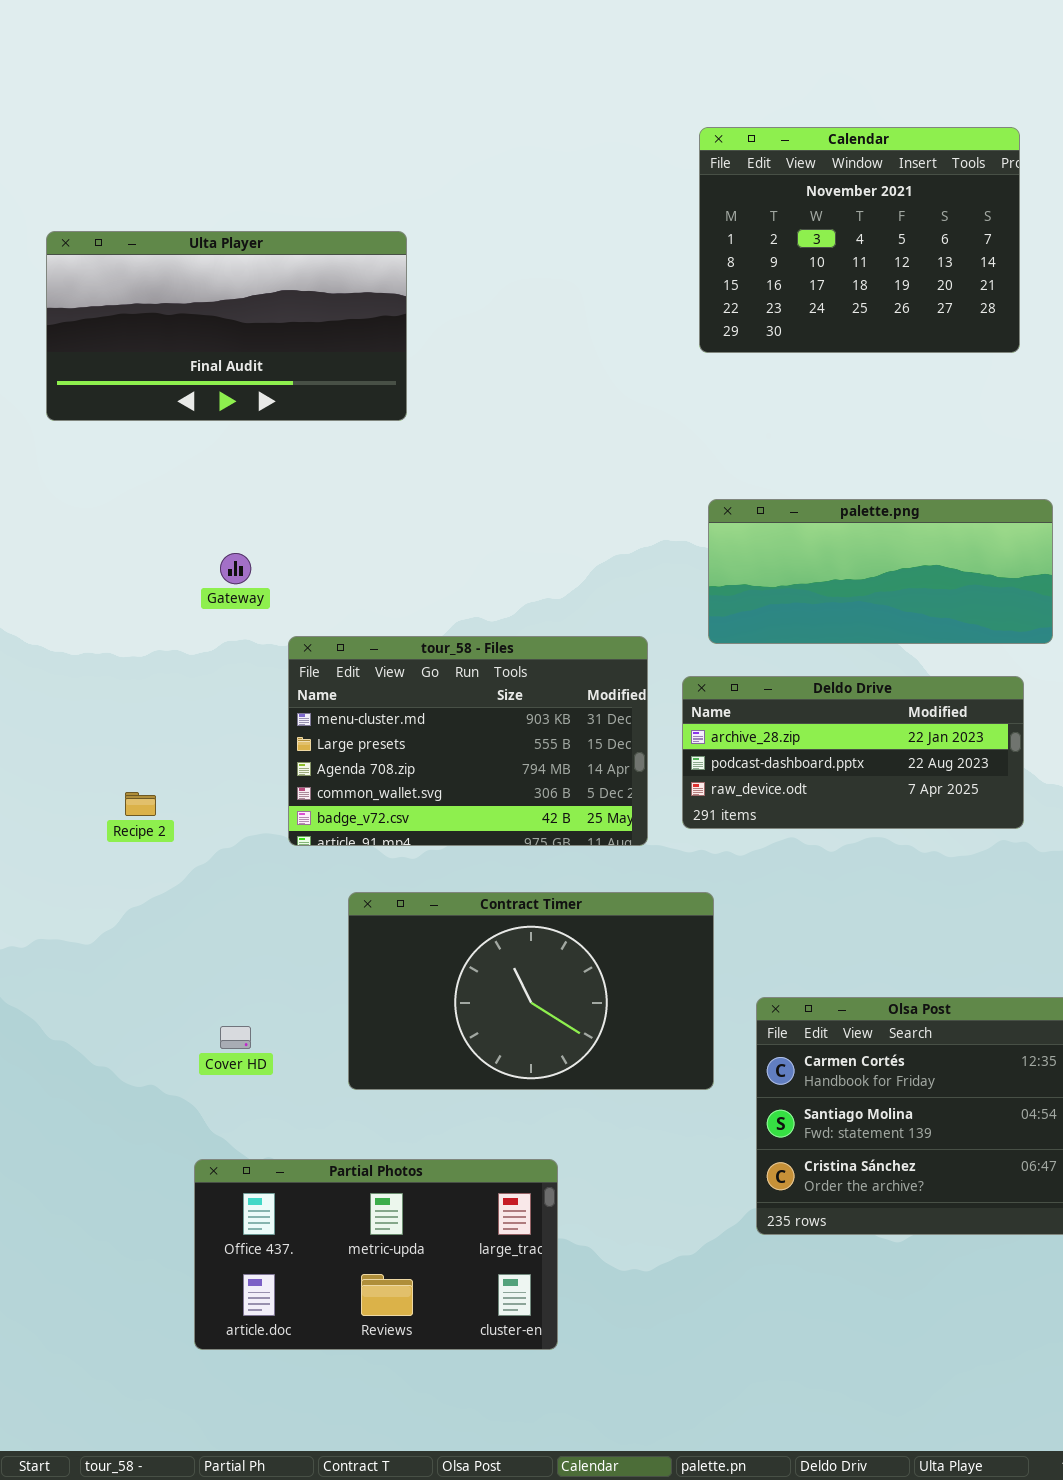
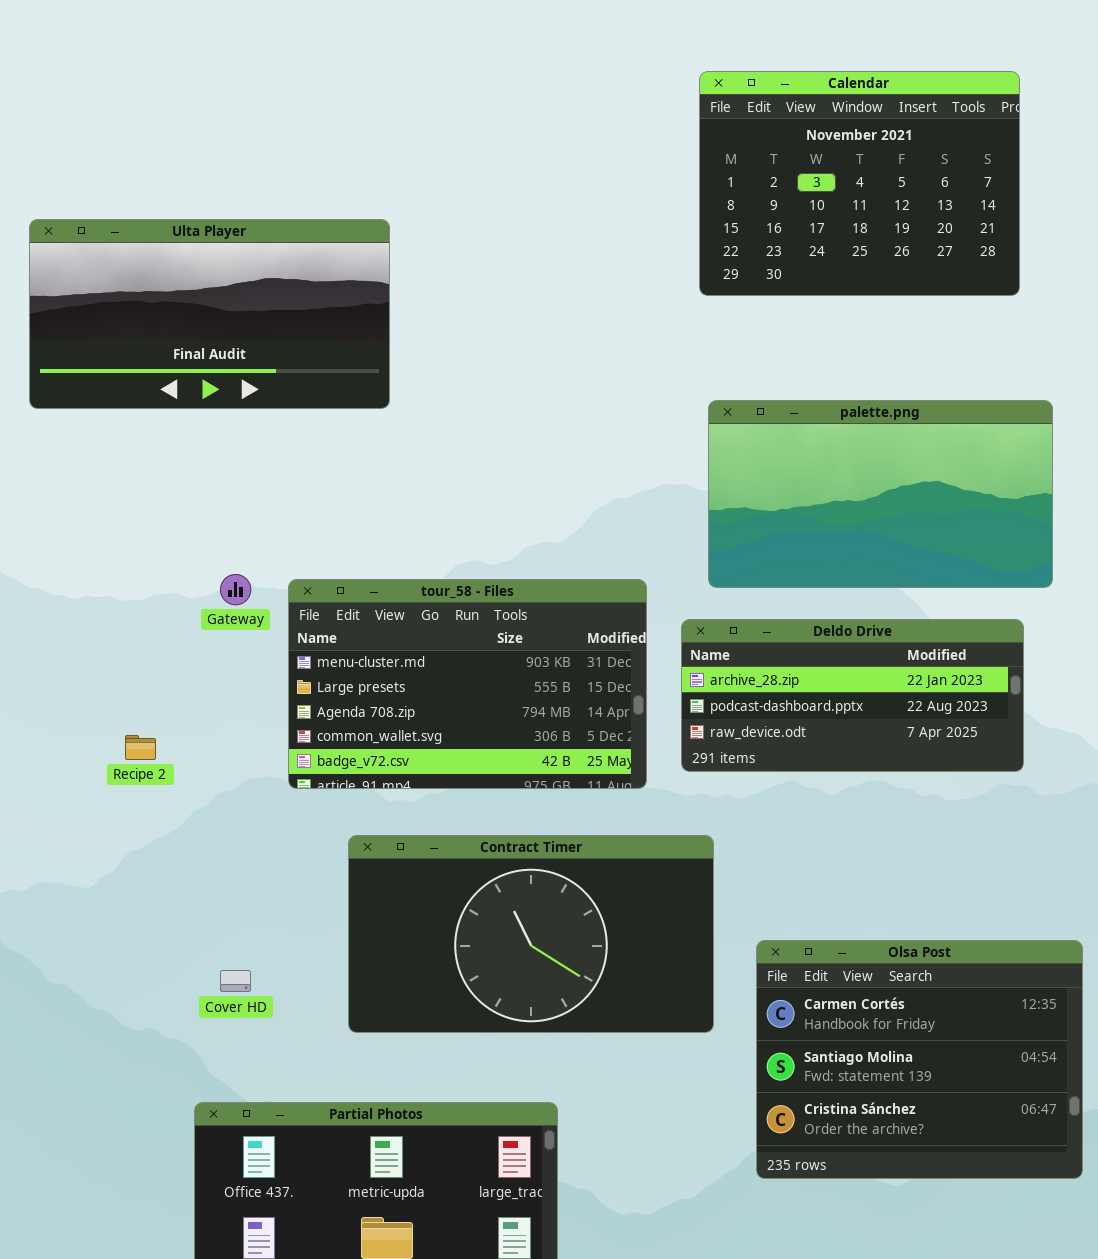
Ulta Player: [46,231,407,421] -> [29,219,390,409], moved
palette.png: [708,499,1053,644] -> [708,400,1053,588], resized
Gateway: [220,553,251,584] -> [220,574,251,605], moved

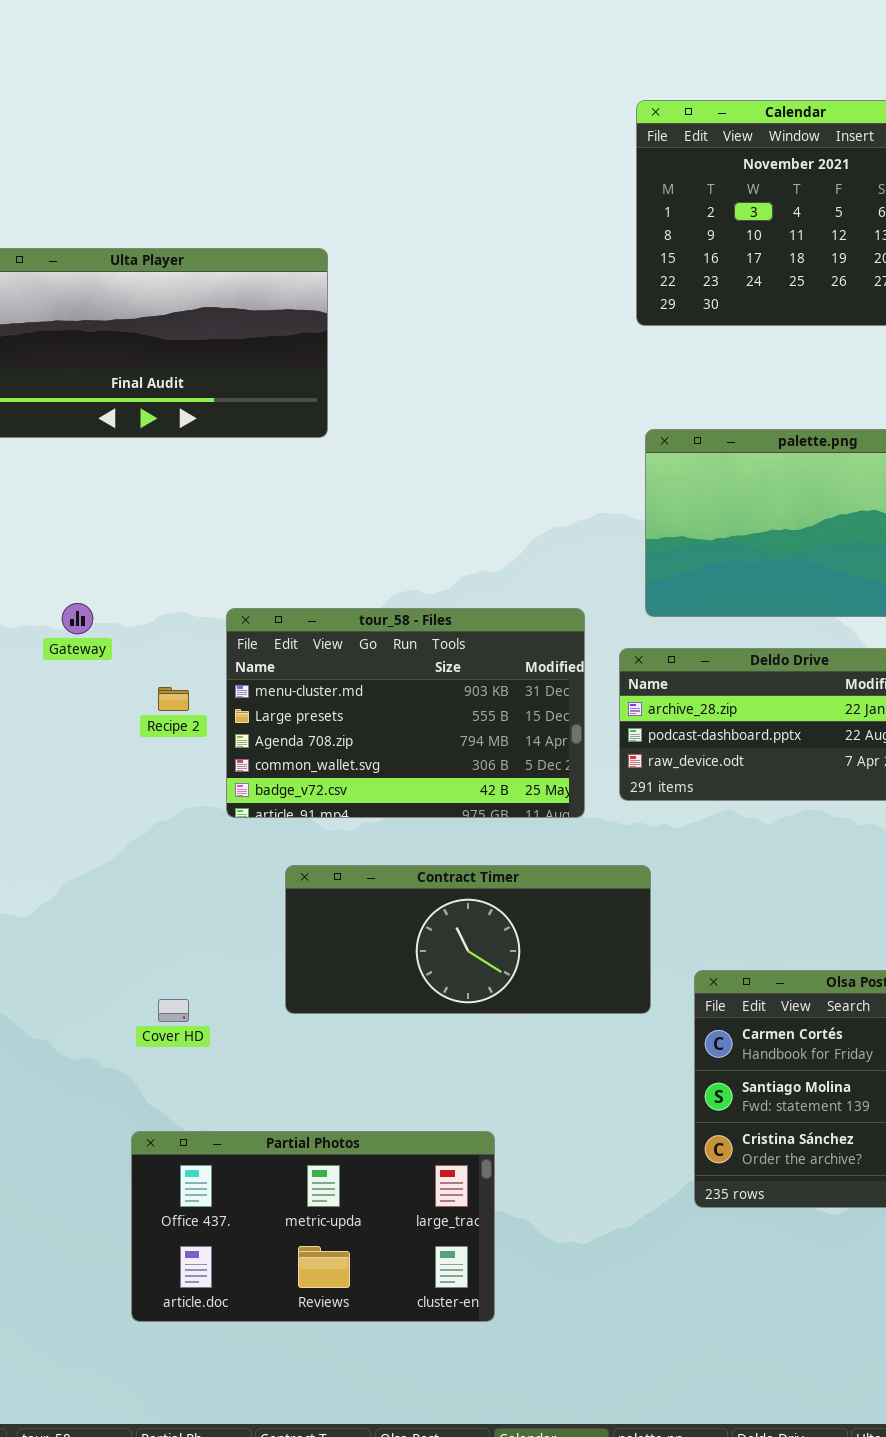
Gateway: [220,574,251,605] -> [62,603,93,634], moved
Recipe 2: [125,735,156,760] -> [158,687,189,711], moved
Contract Timer: [348,835,714,1033] -> [285,865,651,1014], resized

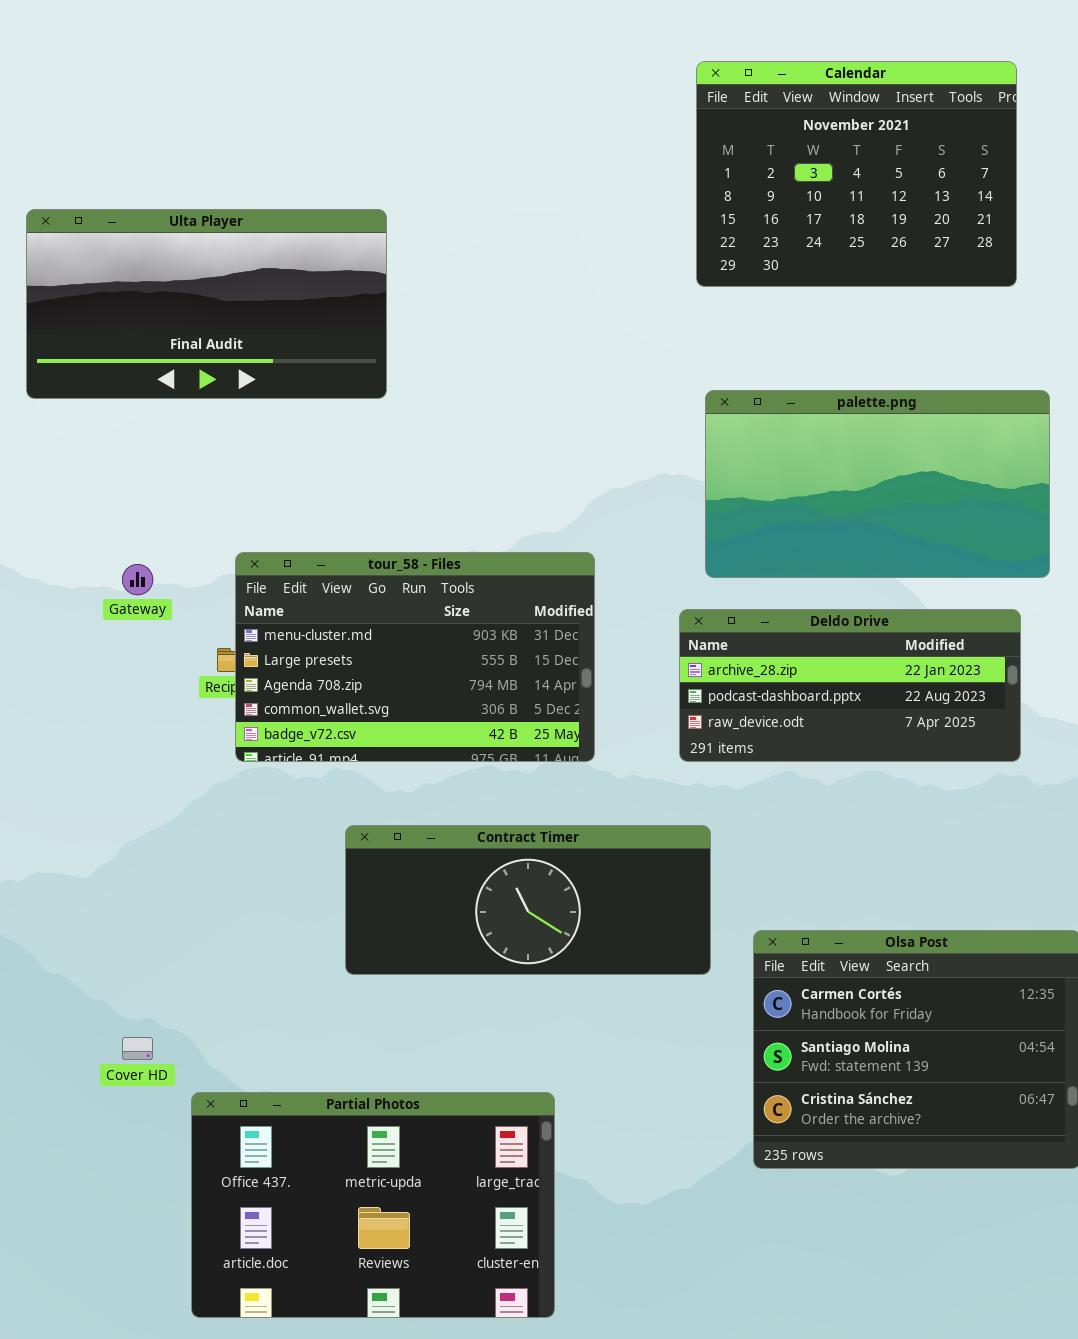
tour_58 - Files: [226,608,585,818] -> [235,552,595,762], moved
Cover HD: [158,999,189,1022] -> [122,1037,153,1060], moved
Partial Photos: [131,1131,495,1322] -> [191,1092,555,1318], resized

